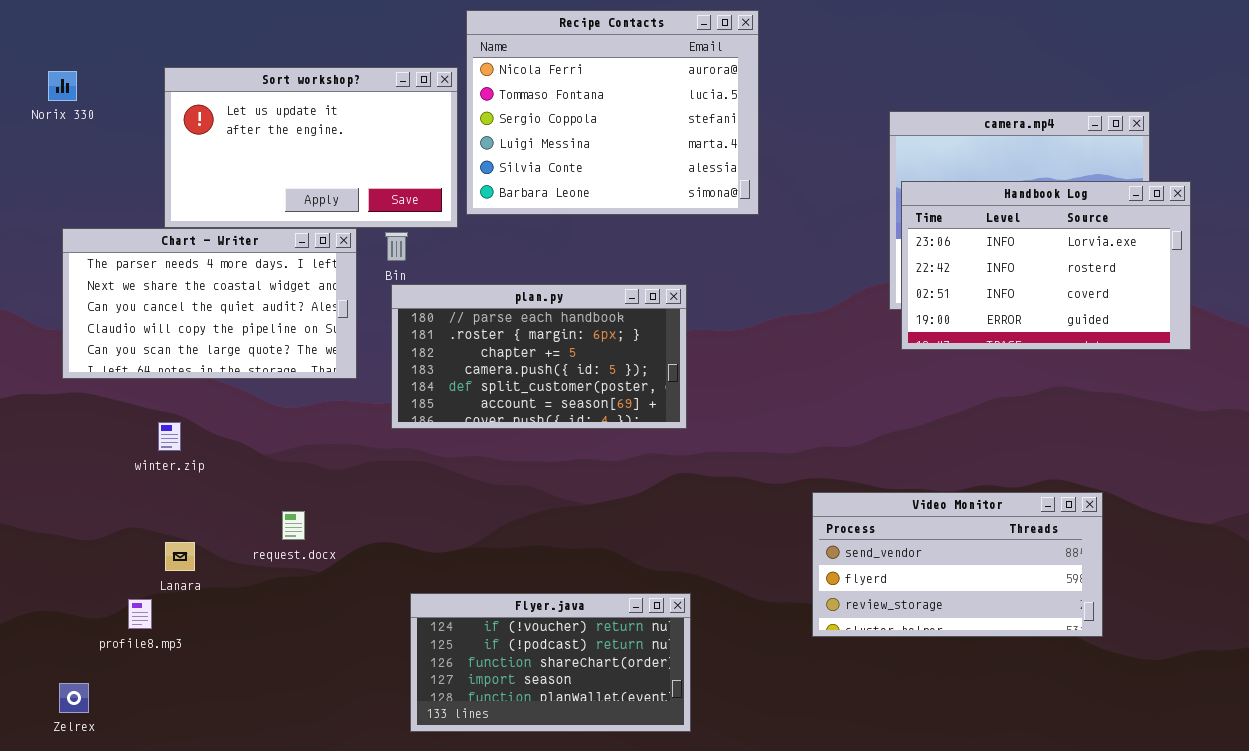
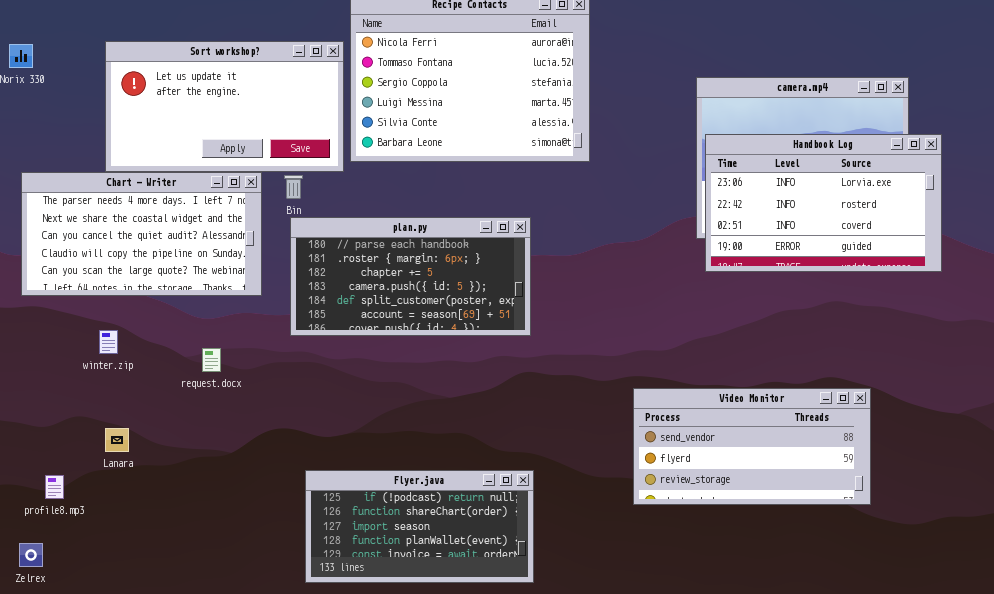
request.docx: [282,511,305,540] -> [202,348,221,372], moved
Flyer.java: [410,593,691,732] -> [305,470,534,583], scrolled down 1 row
profile8.mp3: [128,599,152,629] -> [45,475,64,499], moved

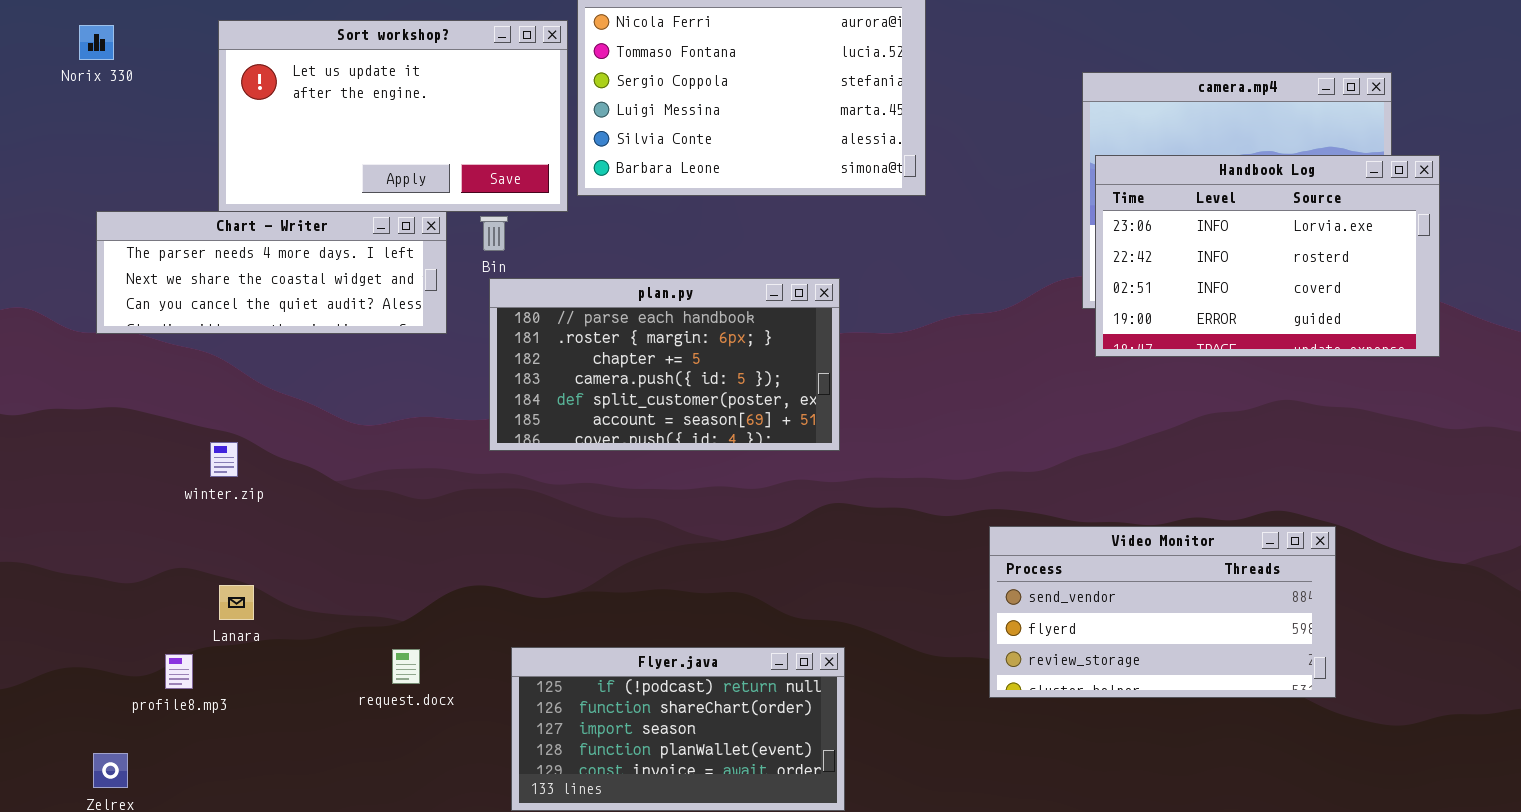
Chart - Writer: [21,172,262,296] -> [96,211,447,334], resized
request.docx: [202,348,221,372] -> [392,649,420,684], moved
profile8.mp3: [45,475,64,499] -> [165,654,193,689], moved

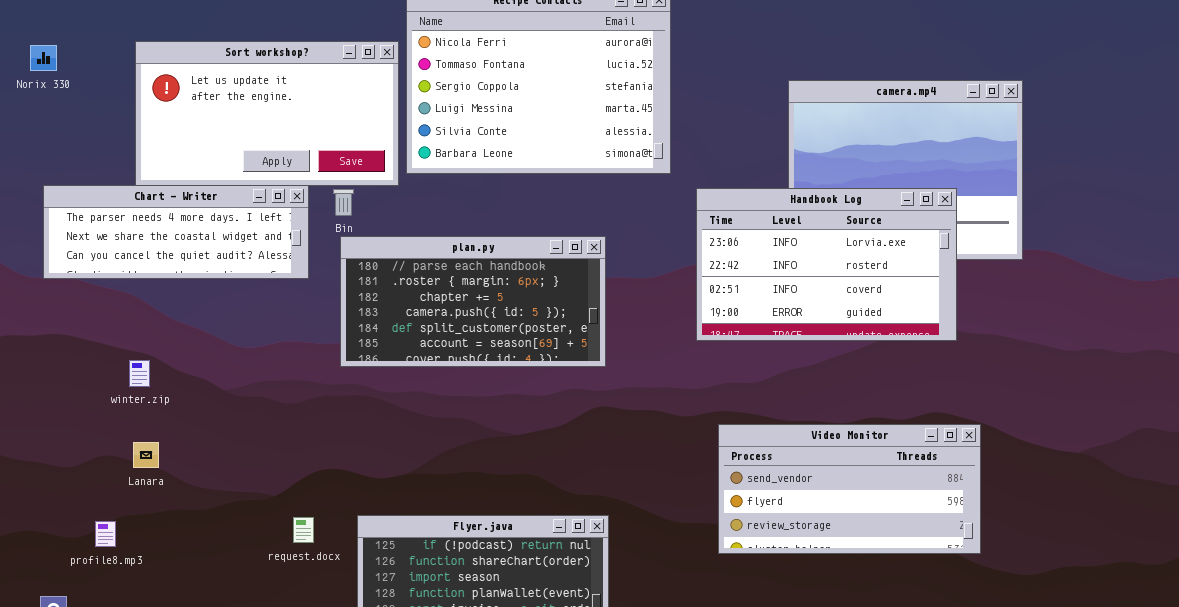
Handbook Log: [1095,155,1440,357] -> [696,188,957,341], moved
Lanara: [219,585,254,620] -> [133,442,159,468], moved
request.docx: [392,649,420,684] -> [293,517,314,543], moved

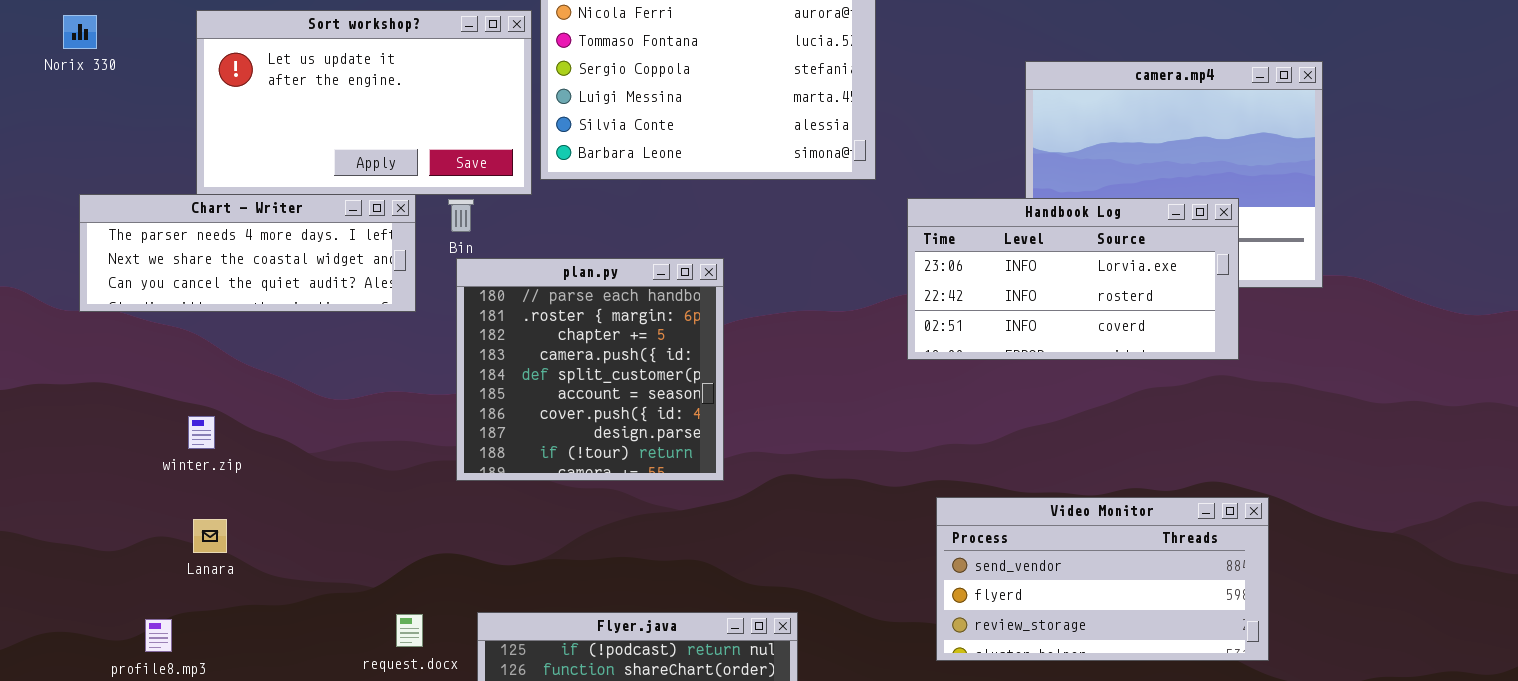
Handbook Log: [696,188,957,341] -> [907,198,1239,360], resized
plan.py: [340,236,606,367] -> [456,258,724,481], resized

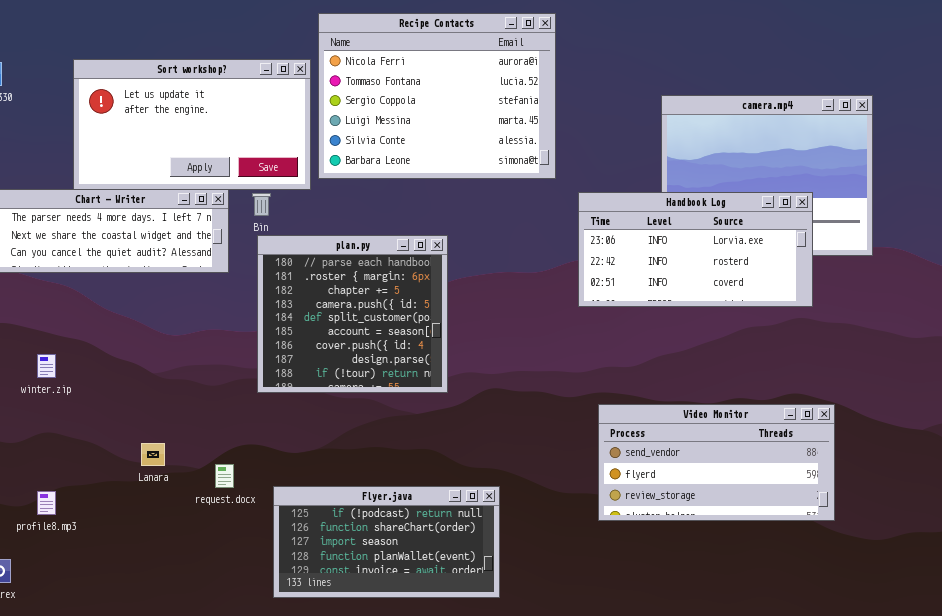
winter.zip: [188,416,215,449] -> [37,354,56,378], moved
Lanara: [193,519,227,553] -> [141,443,165,466], moved
request.docx: [396,614,423,647] -> [215,464,234,488], moved

